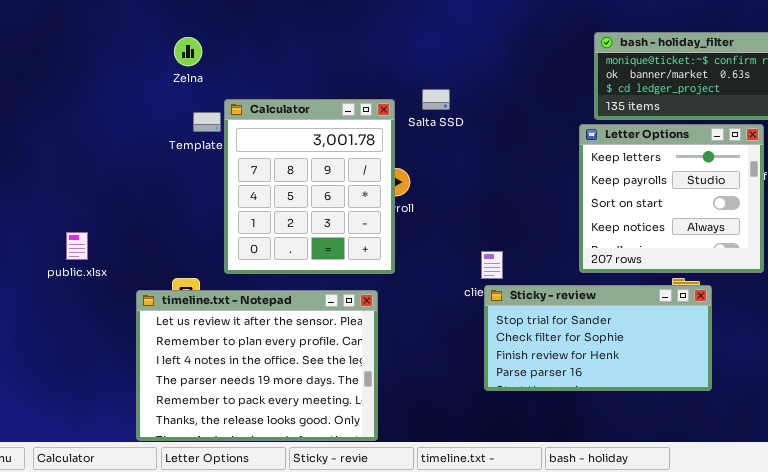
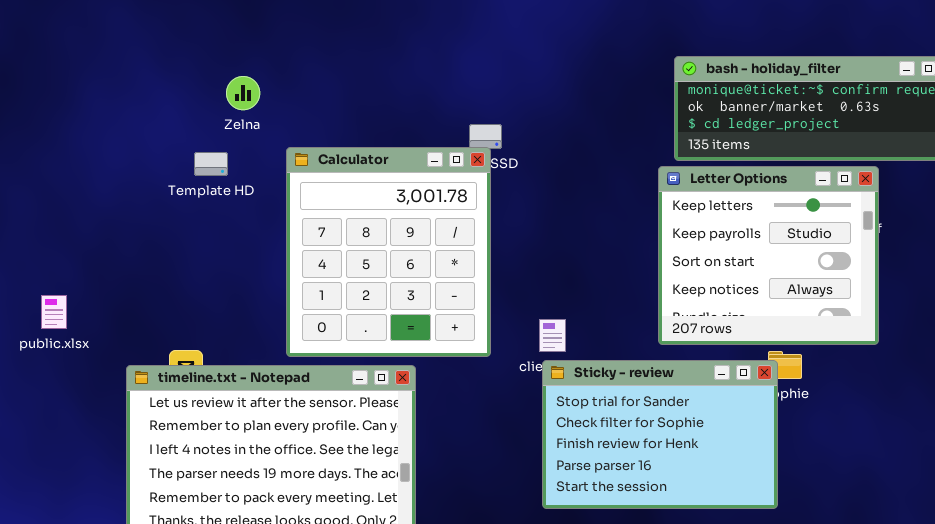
Zelna: [174,37,202,66] -> [226,76,260,110], moved
Calculator: [224,99,395,274] -> [286,147,491,357], moved
Sticky - review: [484,285,712,391] -> [542,360,778,509], resized

